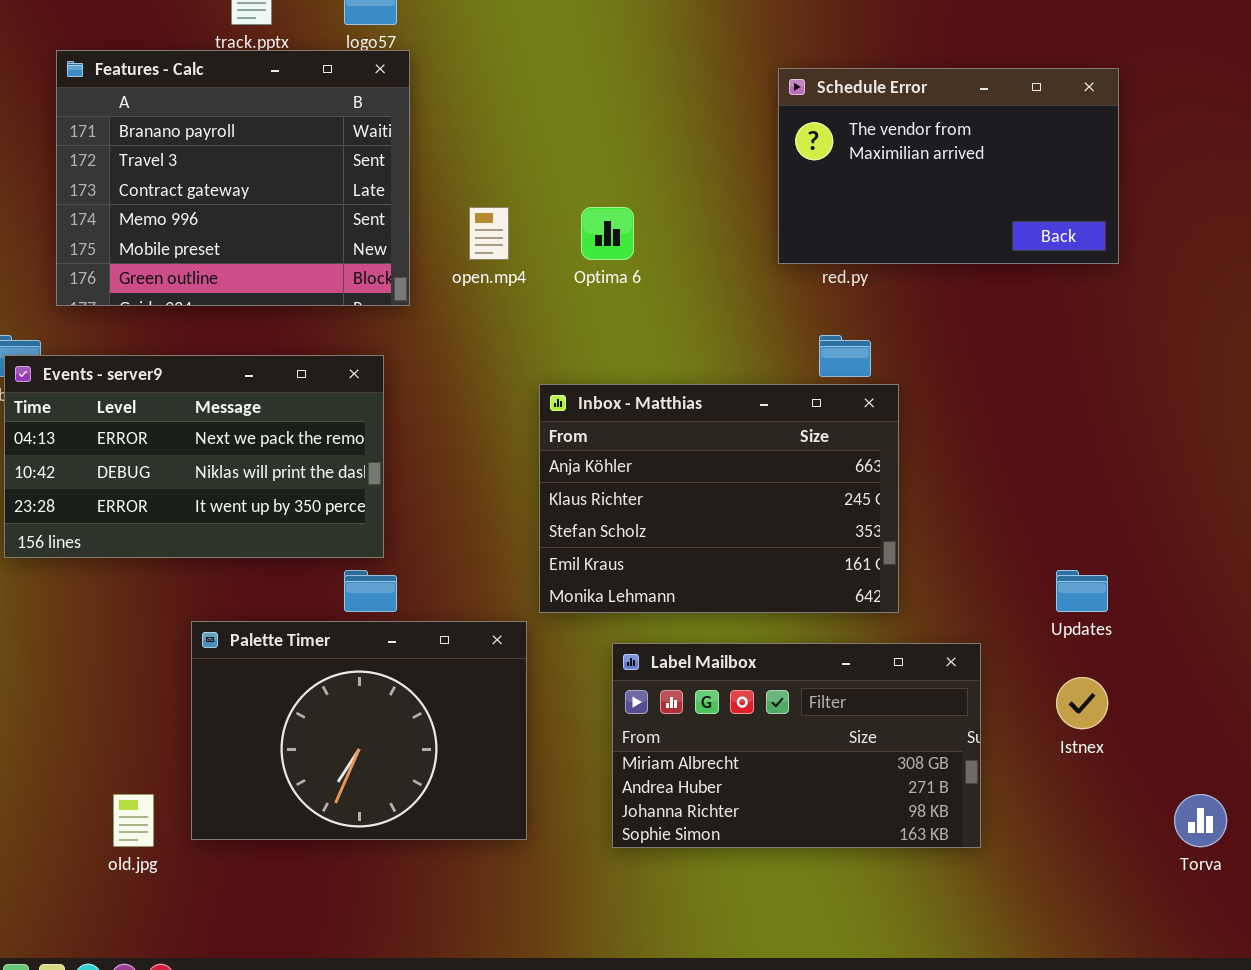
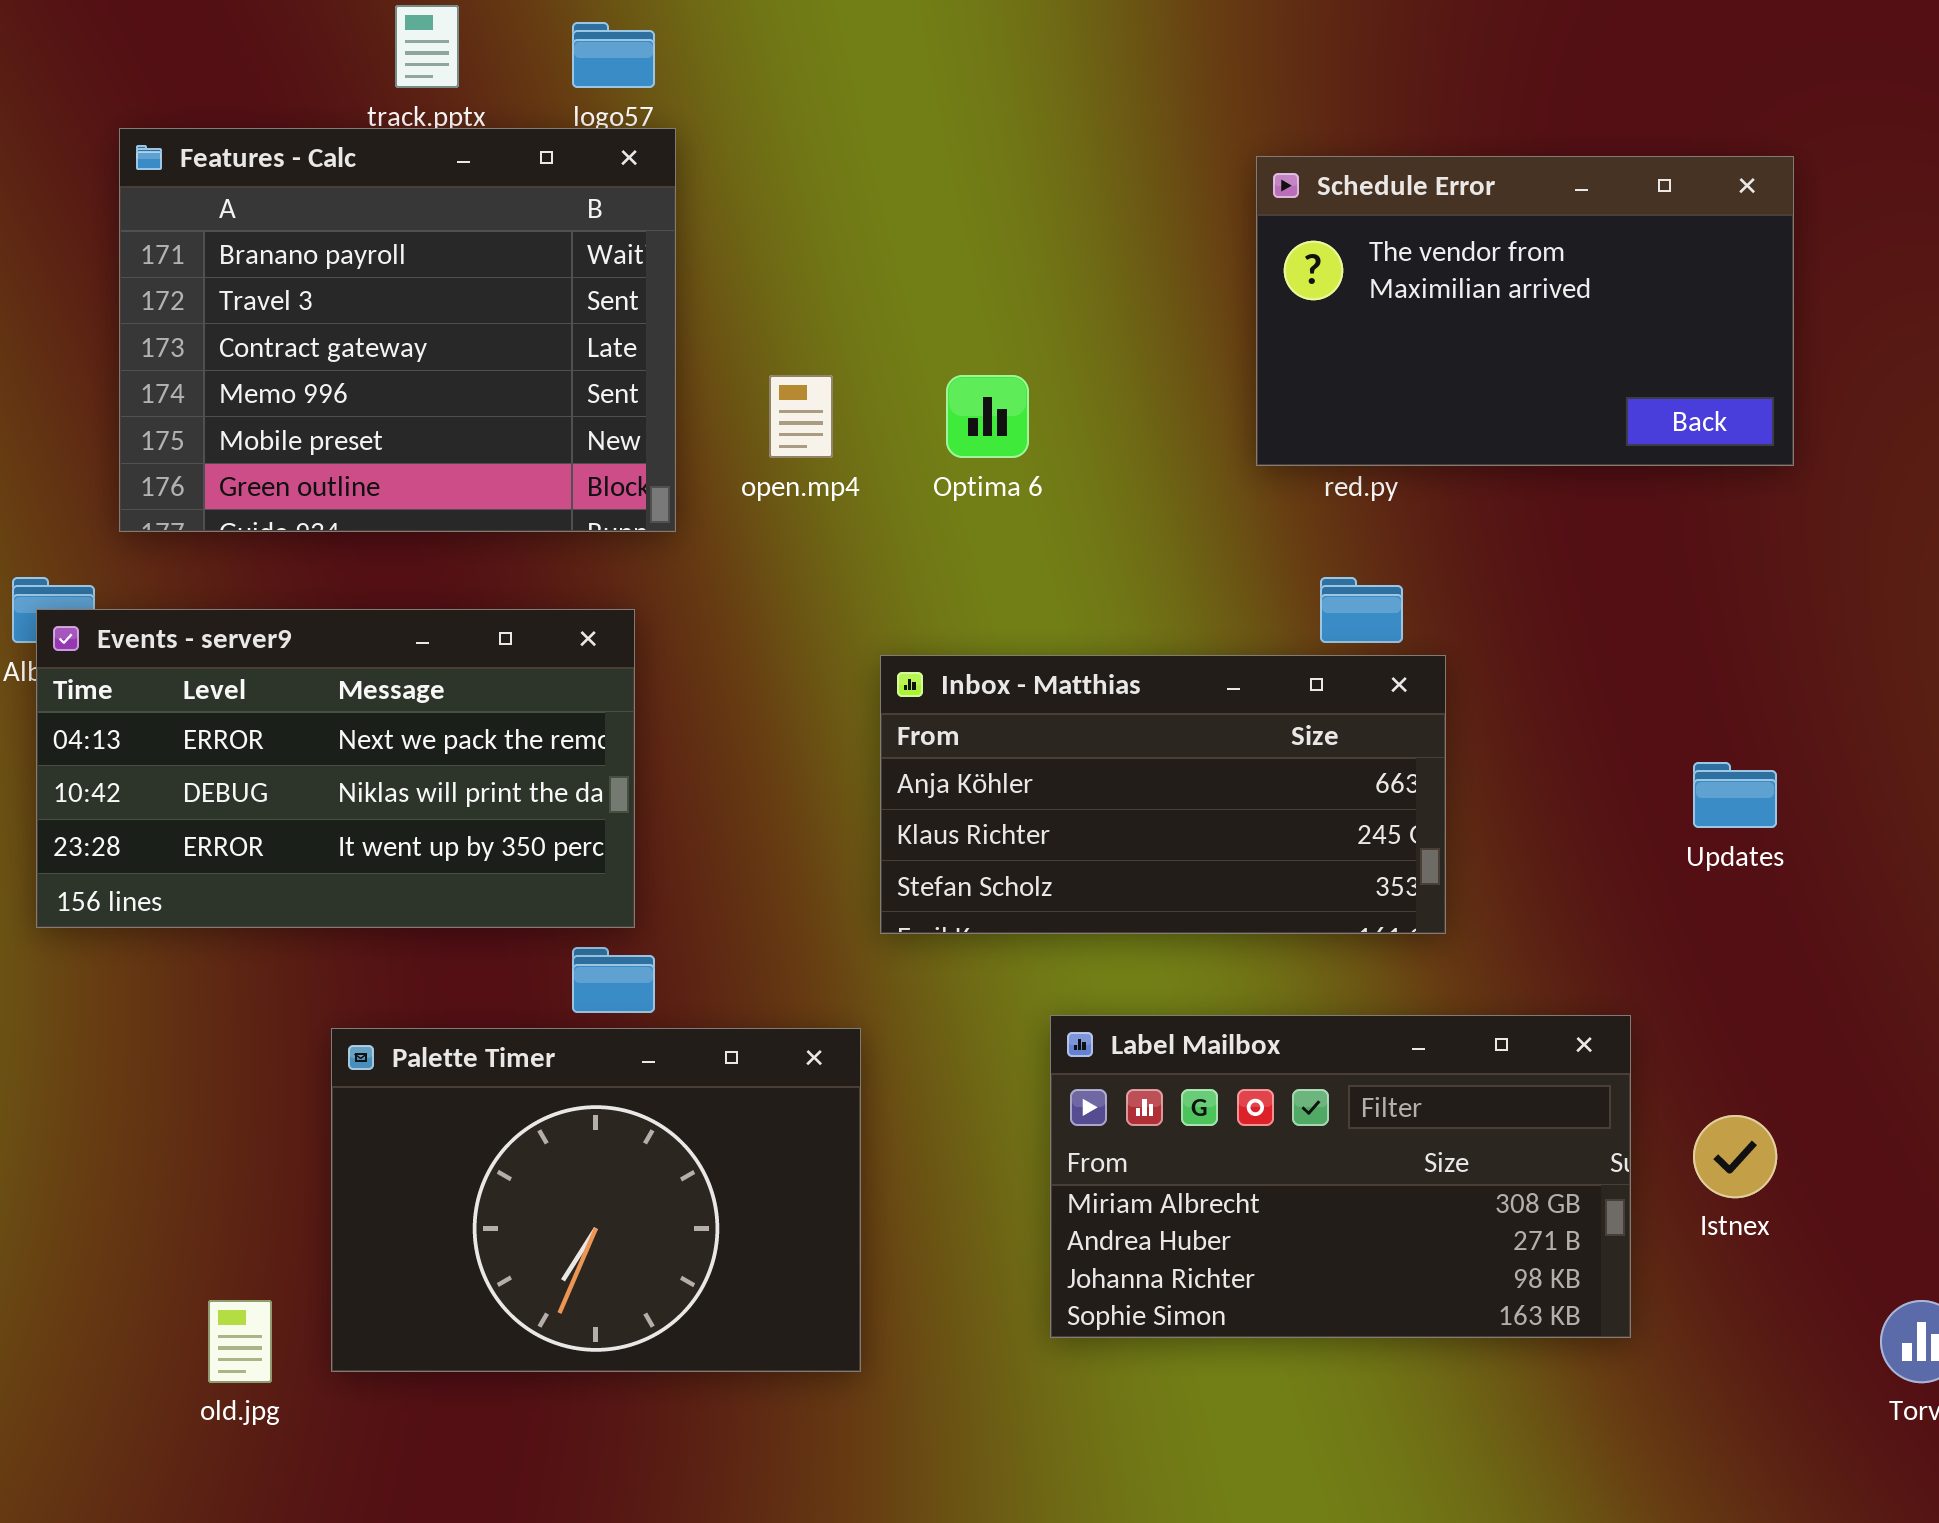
Inbox - Matthias: [539,384,899,613] -> [880,655,1446,934], resized
Updates: [1056,570,1108,612] -> [1693,762,1777,828], moved
Label Mailbox: [612,643,981,848] -> [1050,1015,1631,1338], moved

